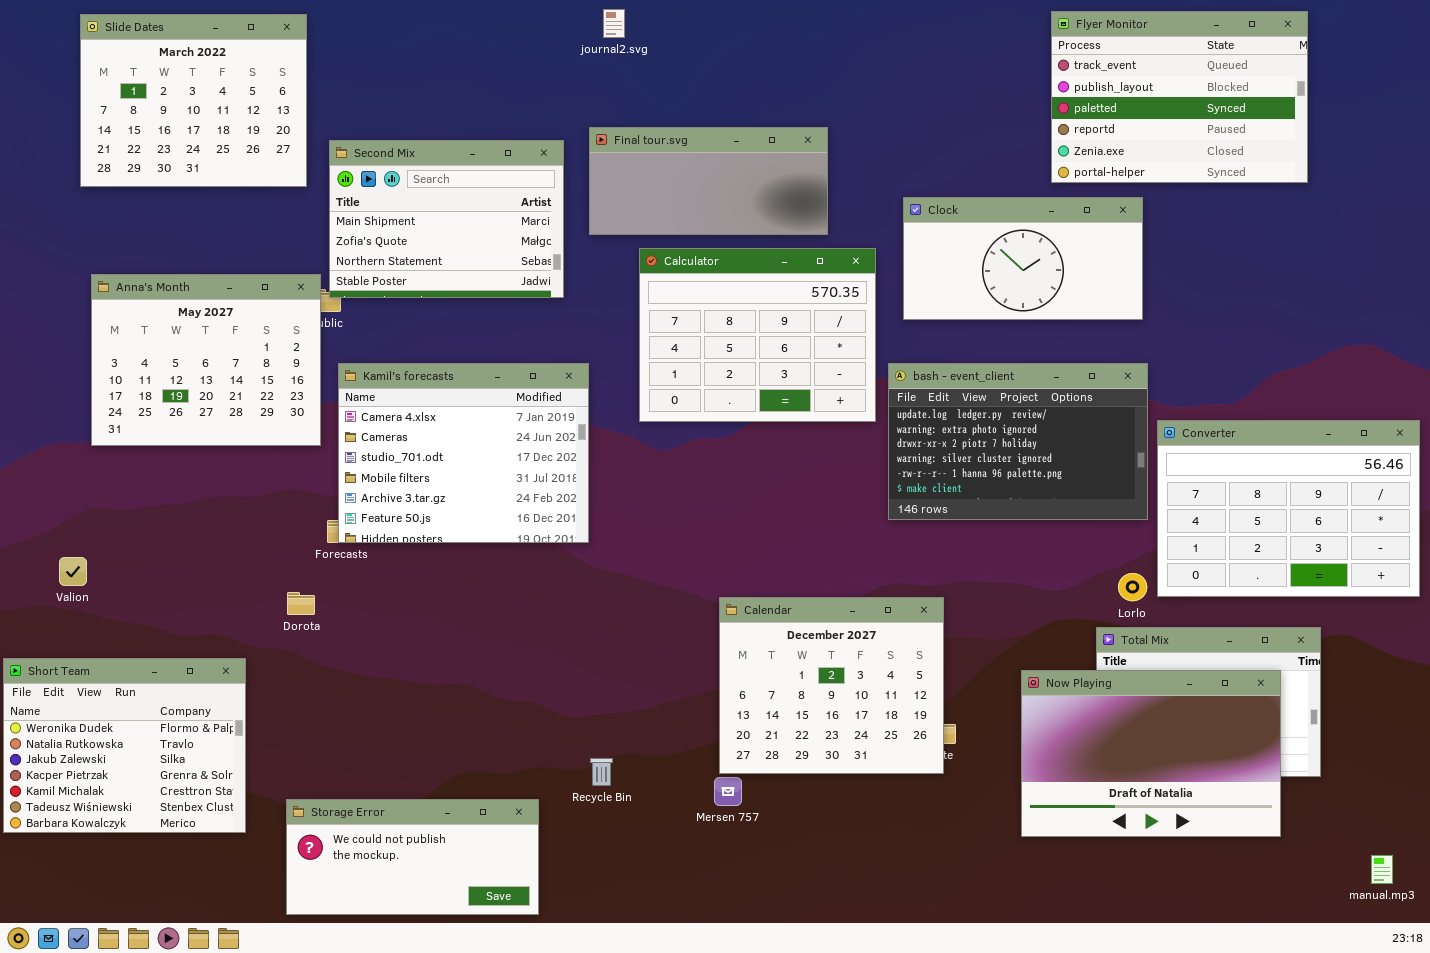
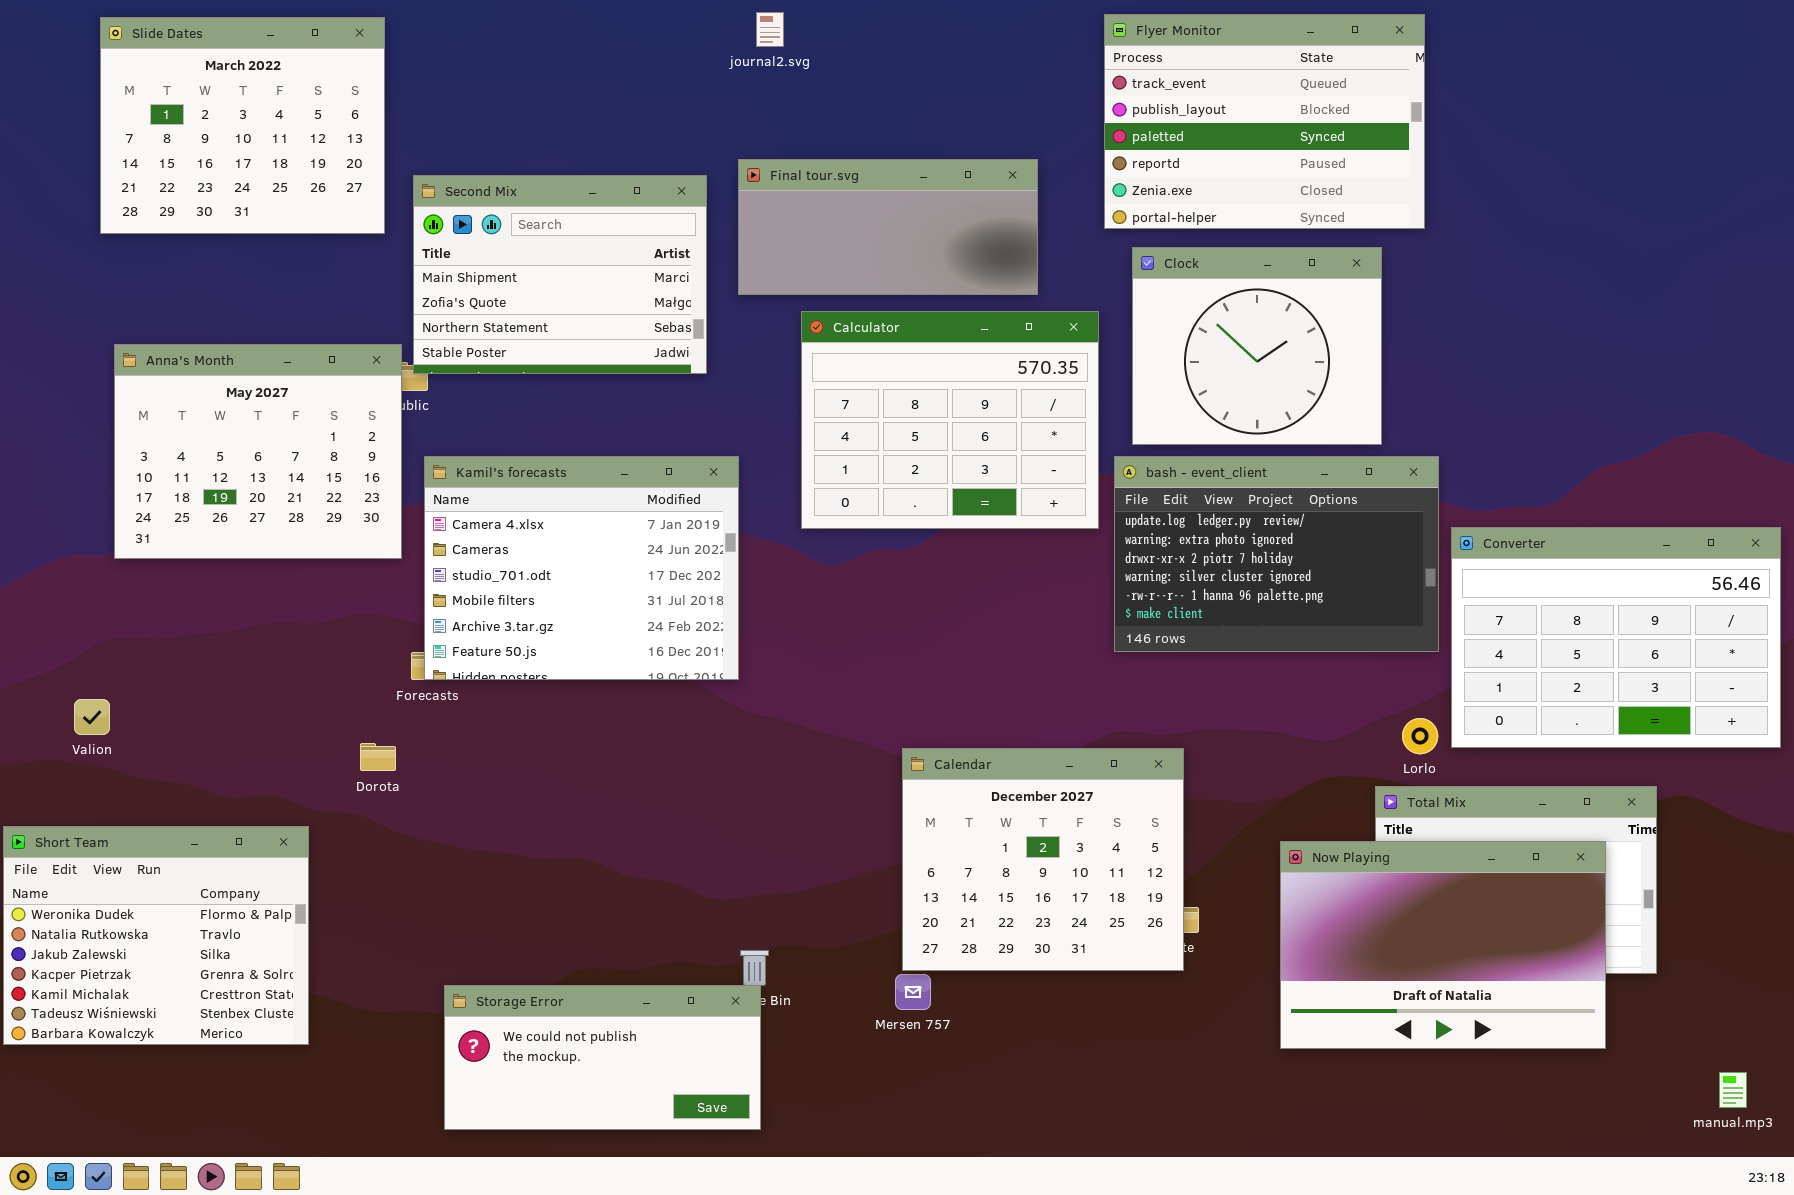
Flyer Monitor: [1051,11,1308,183] -> [1104,14,1425,229], moved
Clock: [903,197,1143,320] -> [1132,247,1382,445], resized
Storage Error: [286,799,539,915] -> [444,985,761,1130], moved

